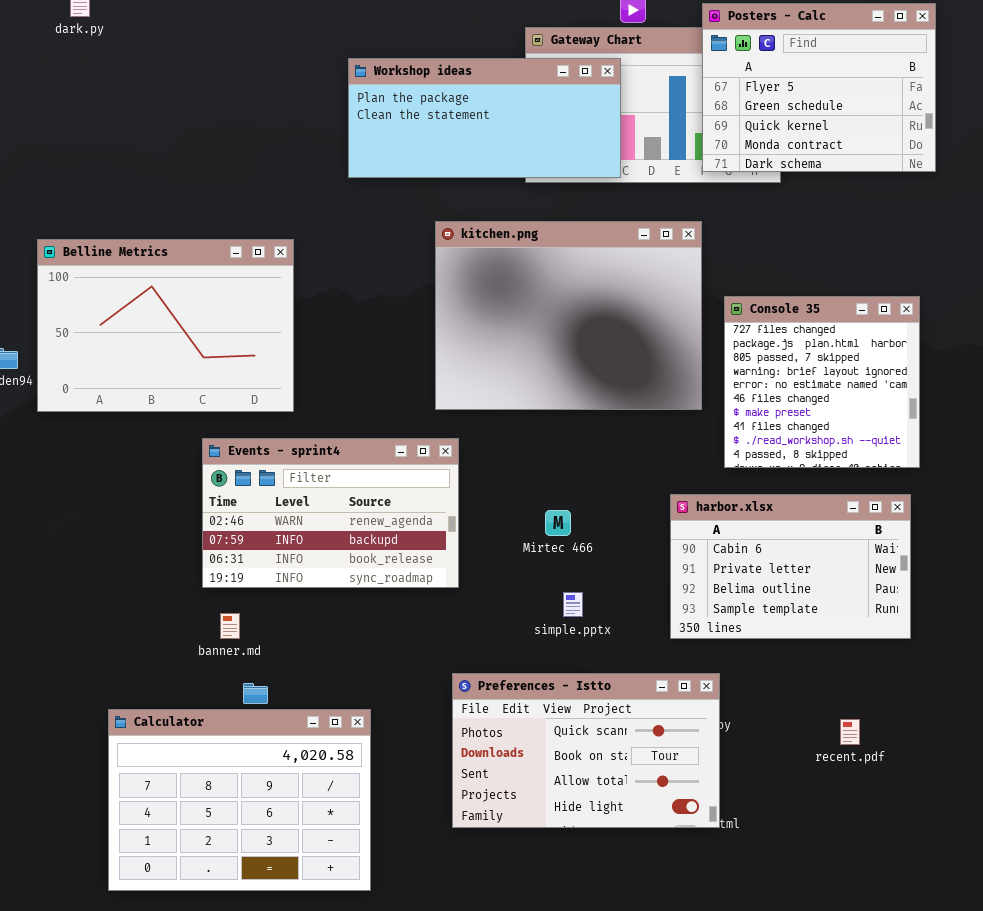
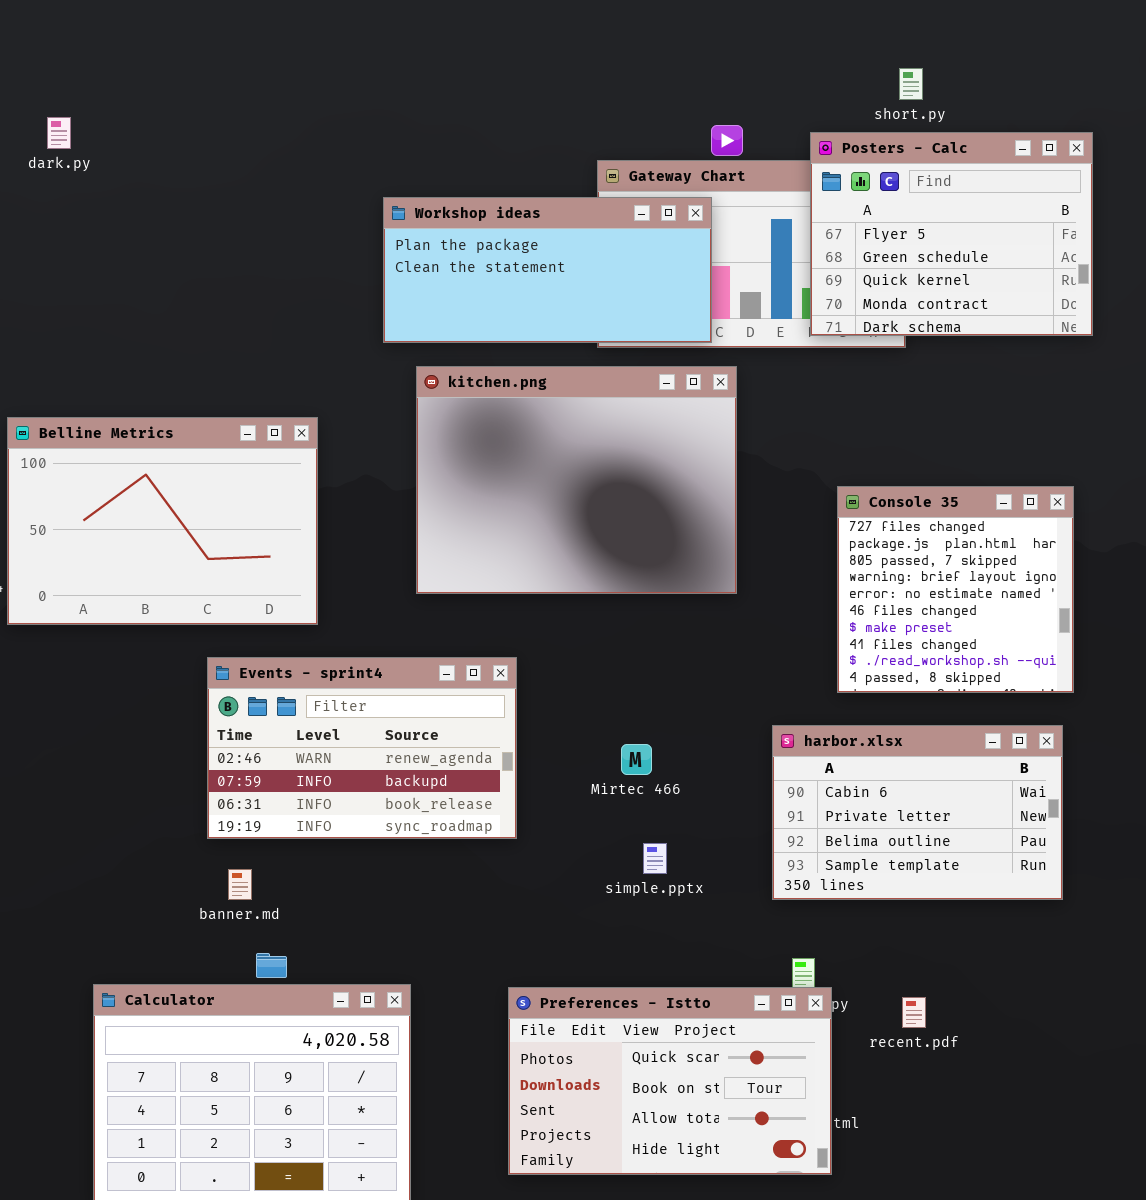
kitchen.png: [435,221,702,410] -> [416,366,737,594], moved
Preferences - Istto: [452,673,720,828] -> [508,987,832,1175], moved
recent.pdf: [840,719,860,745] -> [902,997,926,1028], moved

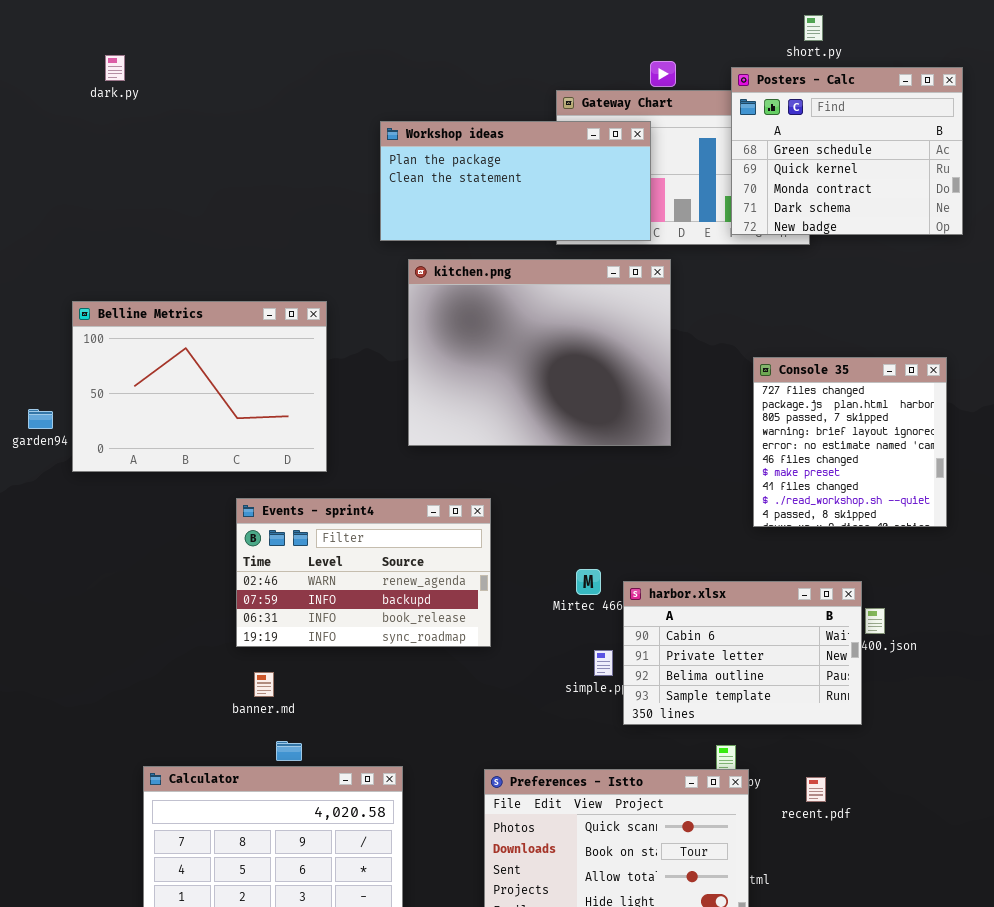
Posters - Calc: [810,132,1093,336] -> [731,67,963,235], scrolled down 1 row
harbor.xlsx: [772,725,1063,900] -> [623,581,862,725], moved

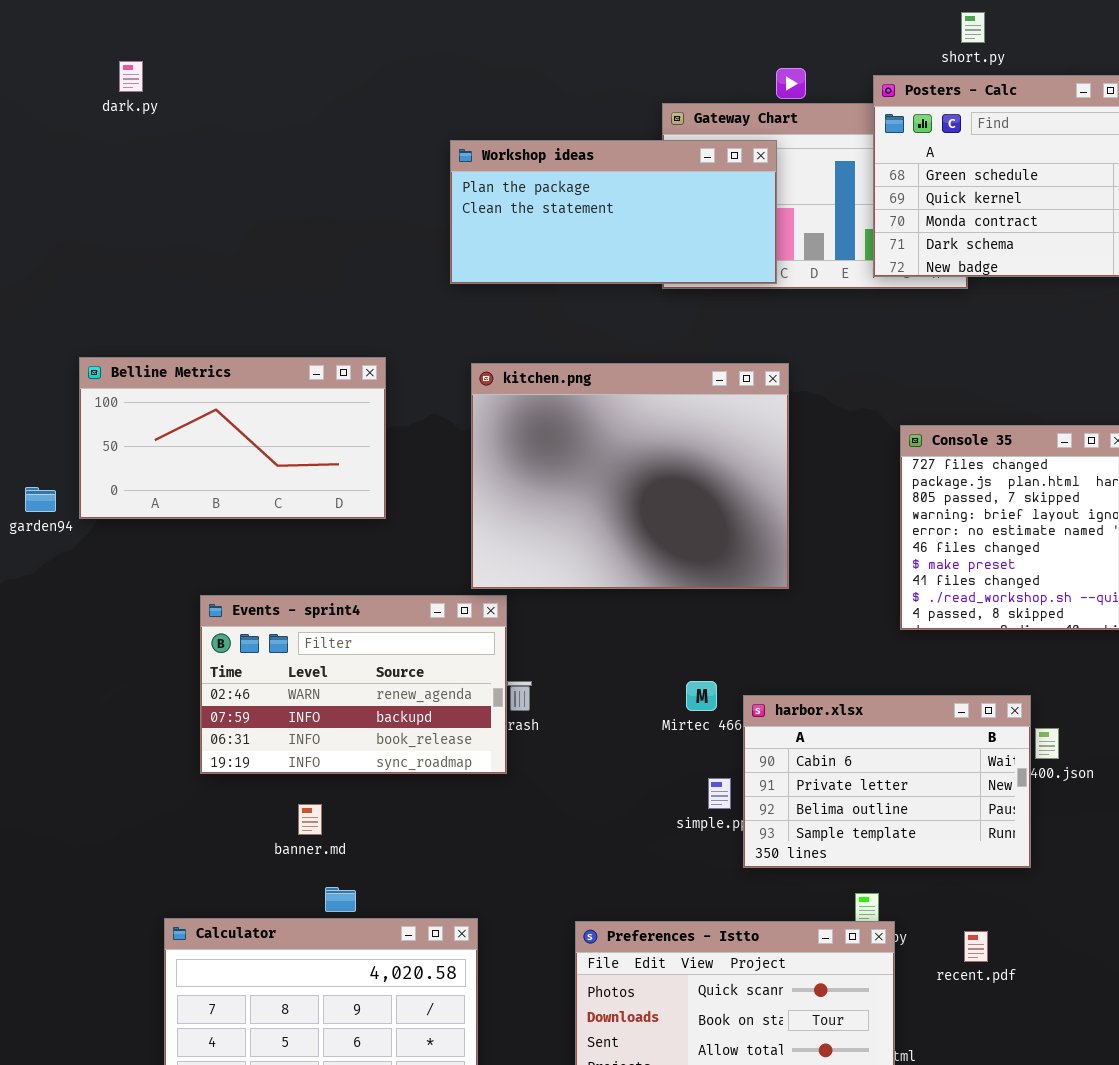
kitchen.png: [408,259,671,446] -> [471,363,789,589], moved
Belline Metrics: [72,301,327,472] -> [79,357,386,519], resized
Events - sprint4: [236,498,491,647] -> [200,595,507,774], moved

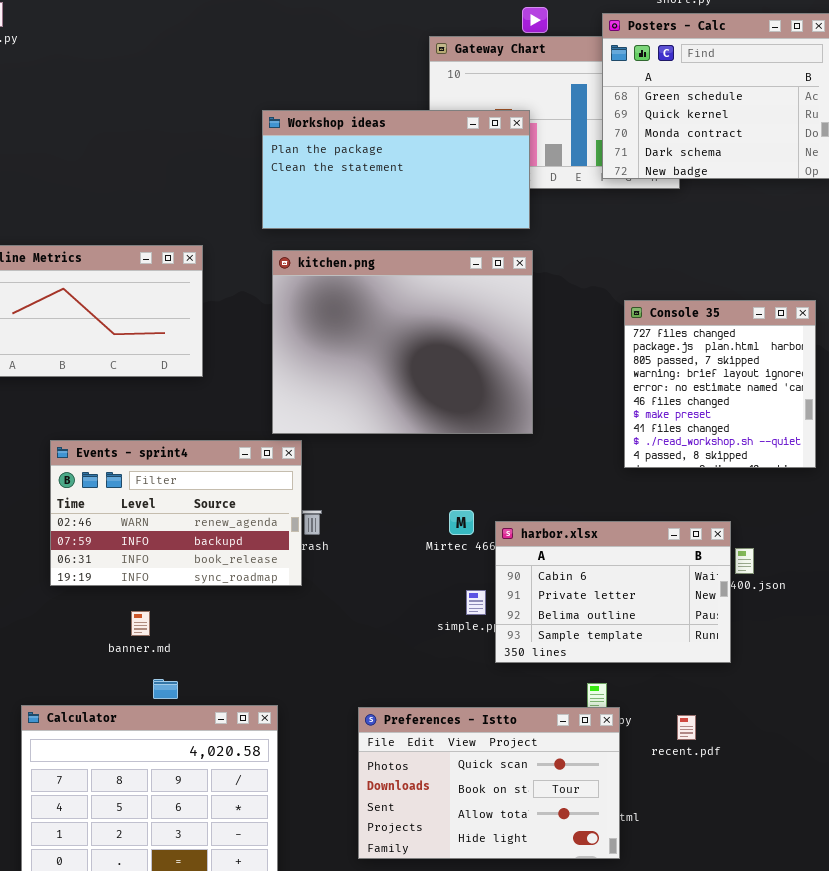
Workshop ideas: [450,140,777,284] -> [262,110,530,229], moved

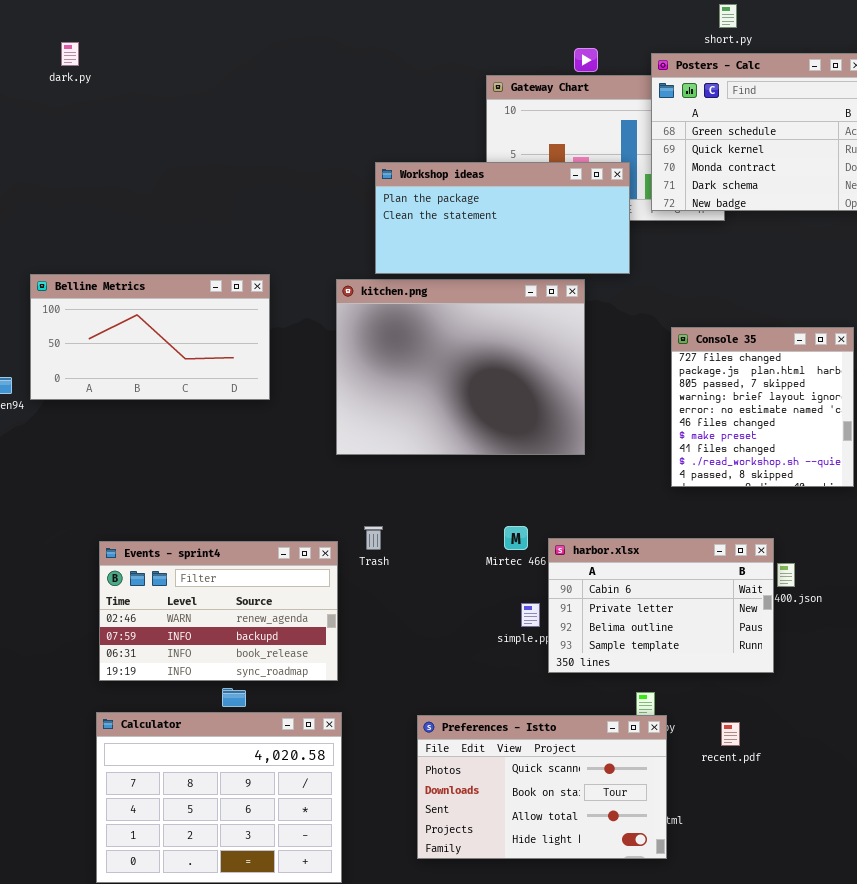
Workshop ideas: [262,110,530,229] -> [375,162,630,274], moved
Events - sprint4: [50,440,302,586] -> [99,541,338,681], moved

